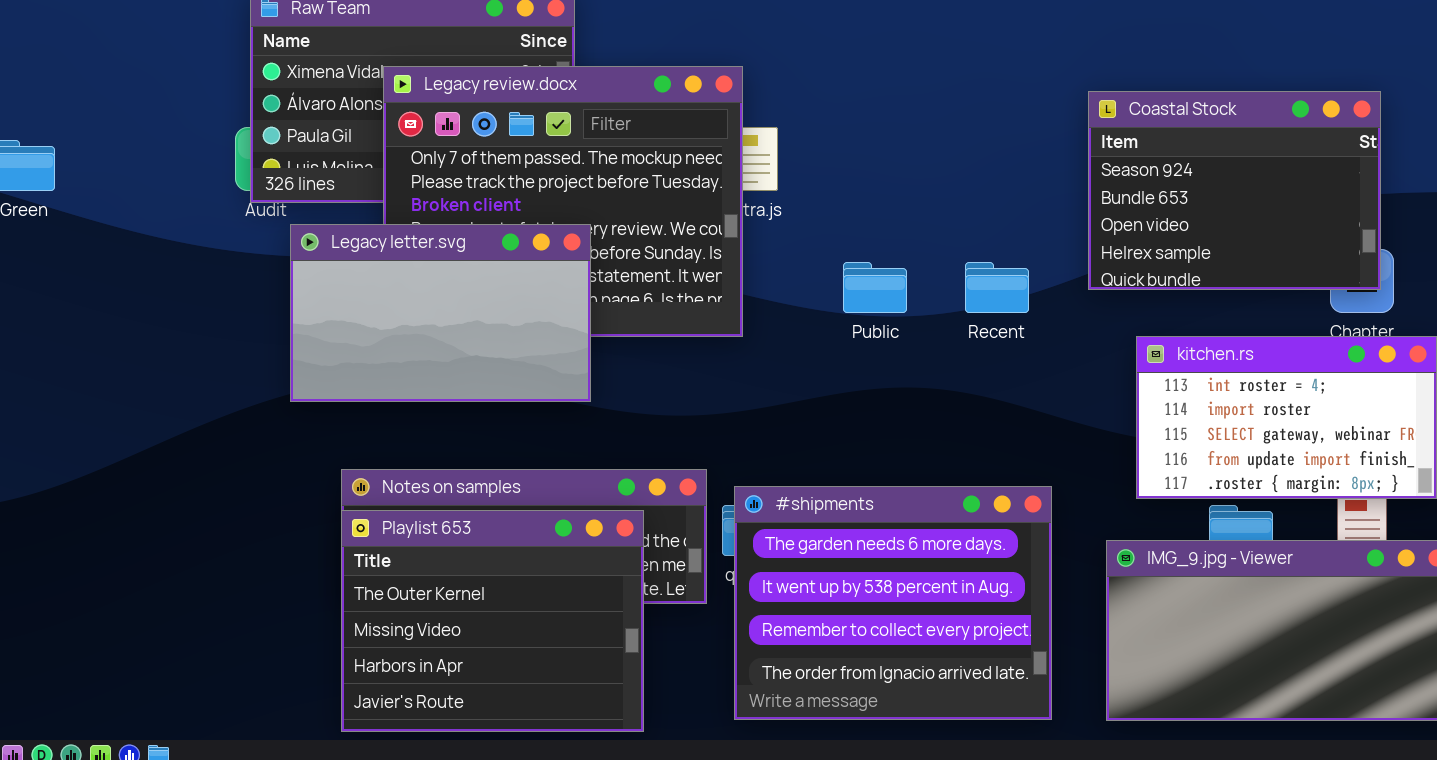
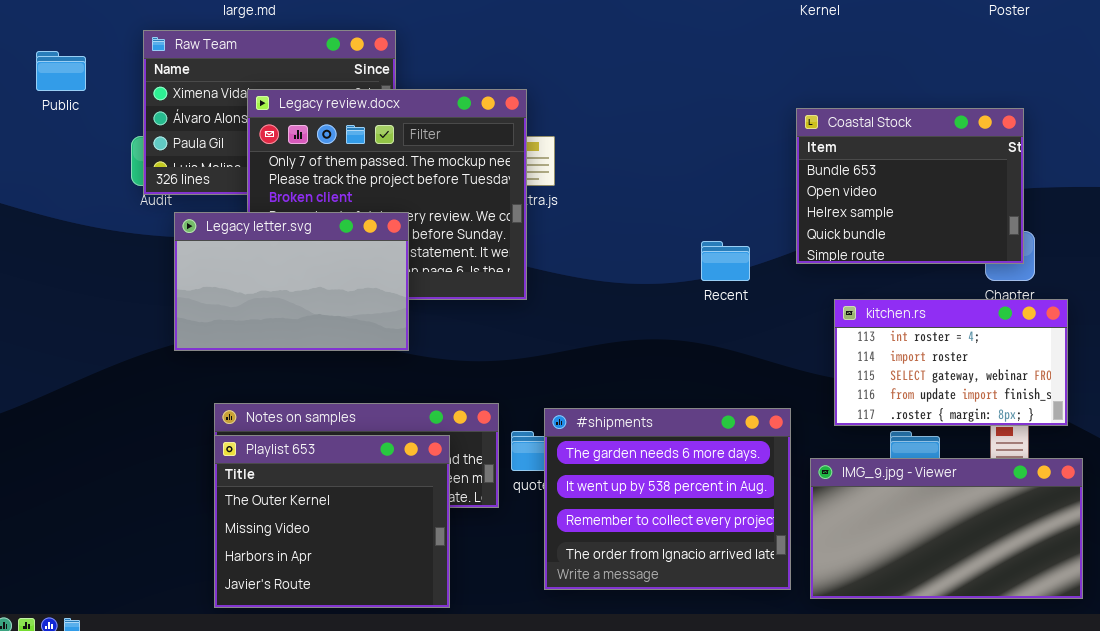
Coastal Stock: [1088,91,1381,290] -> [796,108,1024,264], scrolled down 1 row
Public: [843,262,907,313] -> [36,51,86,91], moved
#shipments: [734,486,1052,720] -> [544,408,791,590], moved

